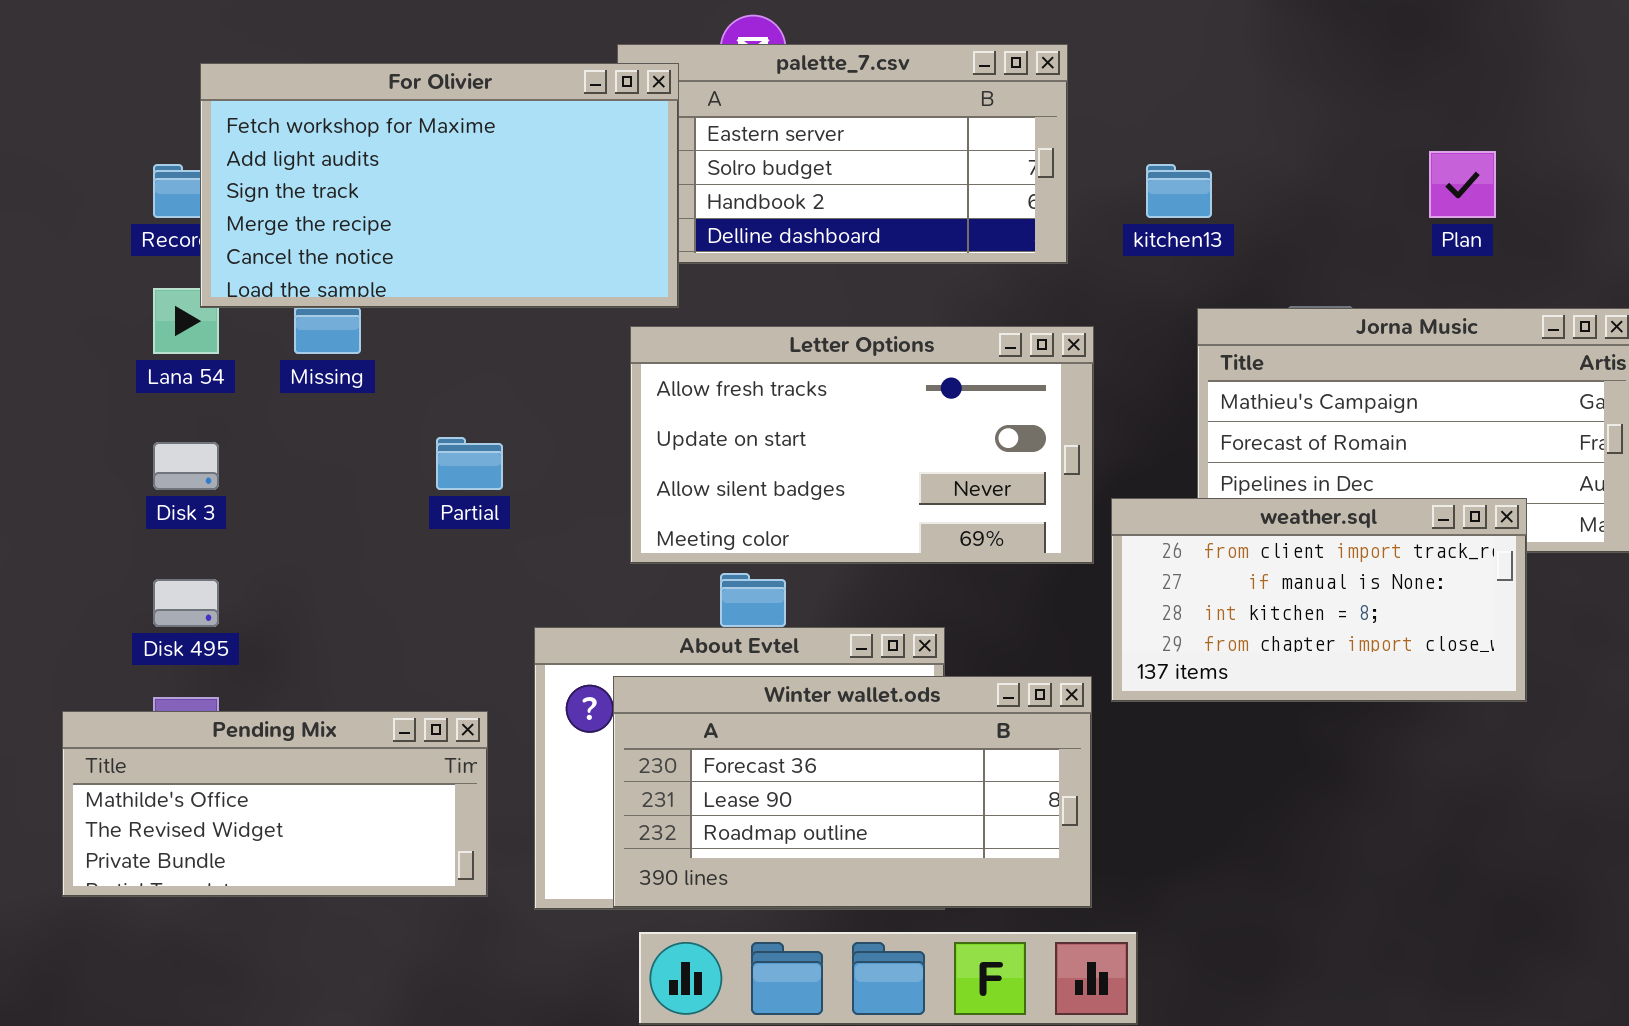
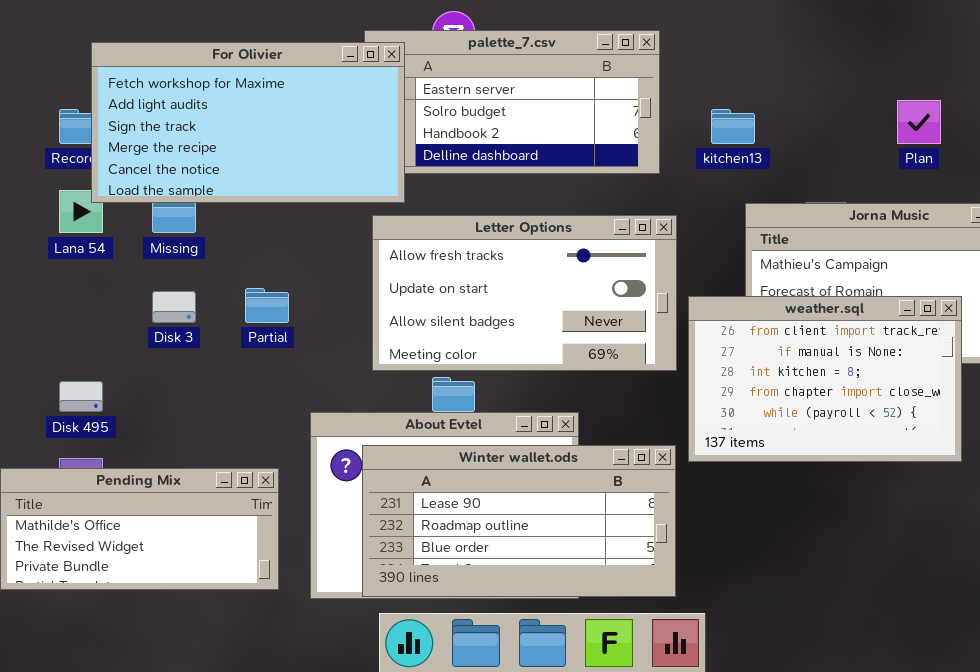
Disk 3: [153,442,219,490] -> [152,291,196,323], moved
weather.sql: [1111,498,1527,702] -> [688,296,962,462], resized
Winter wallet.ods: [613,676,1092,908] -> [362,445,676,597], scrolled down 1 row

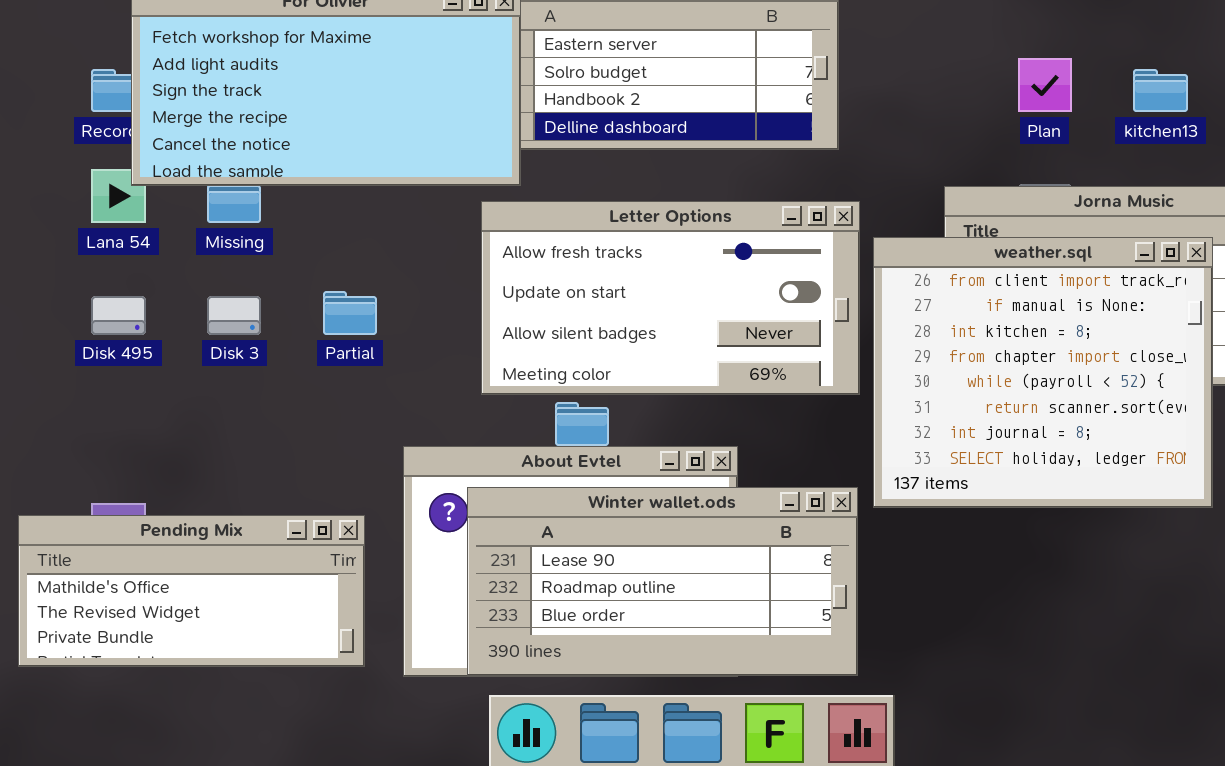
Plan: [897,100,941,144] -> [1018,58,1072,112], moved
kitchen13: [711,109,755,144] -> [1133,69,1188,112], moved
weather.sql: [688,296,962,462] -> [873,237,1213,508], resized
Disk 495: [59,381,103,412] -> [91,296,146,335], moved

